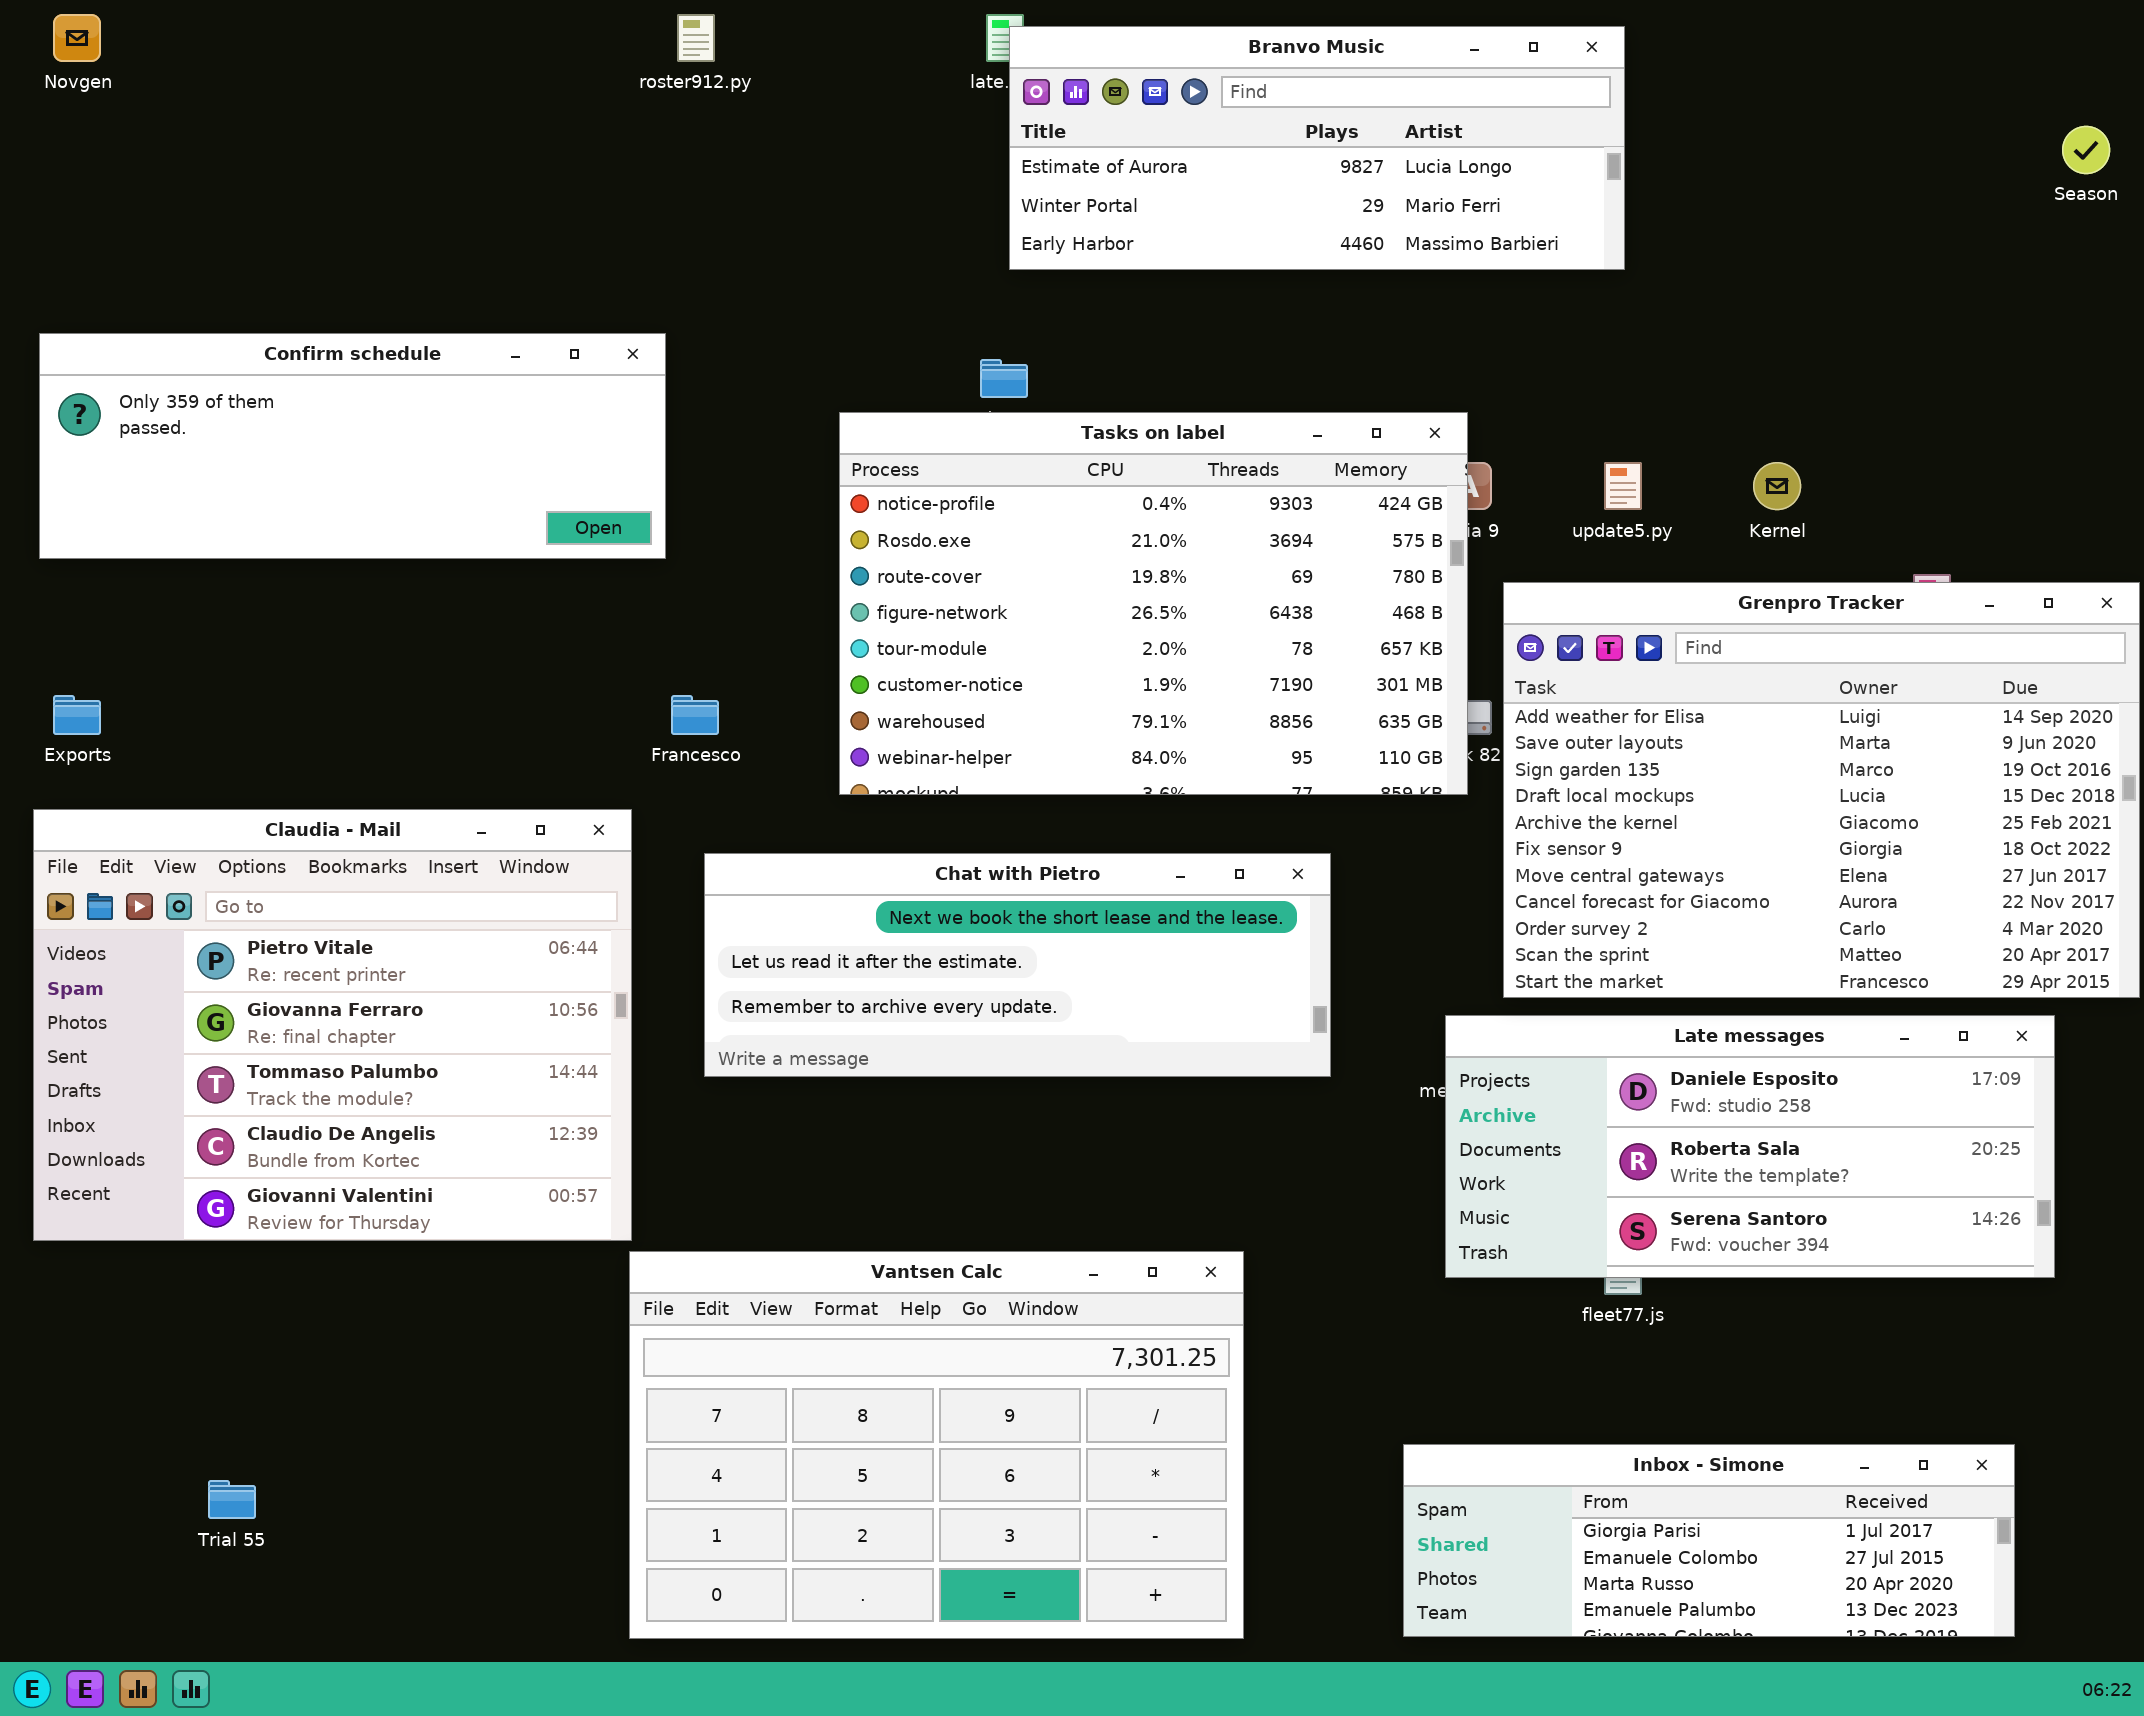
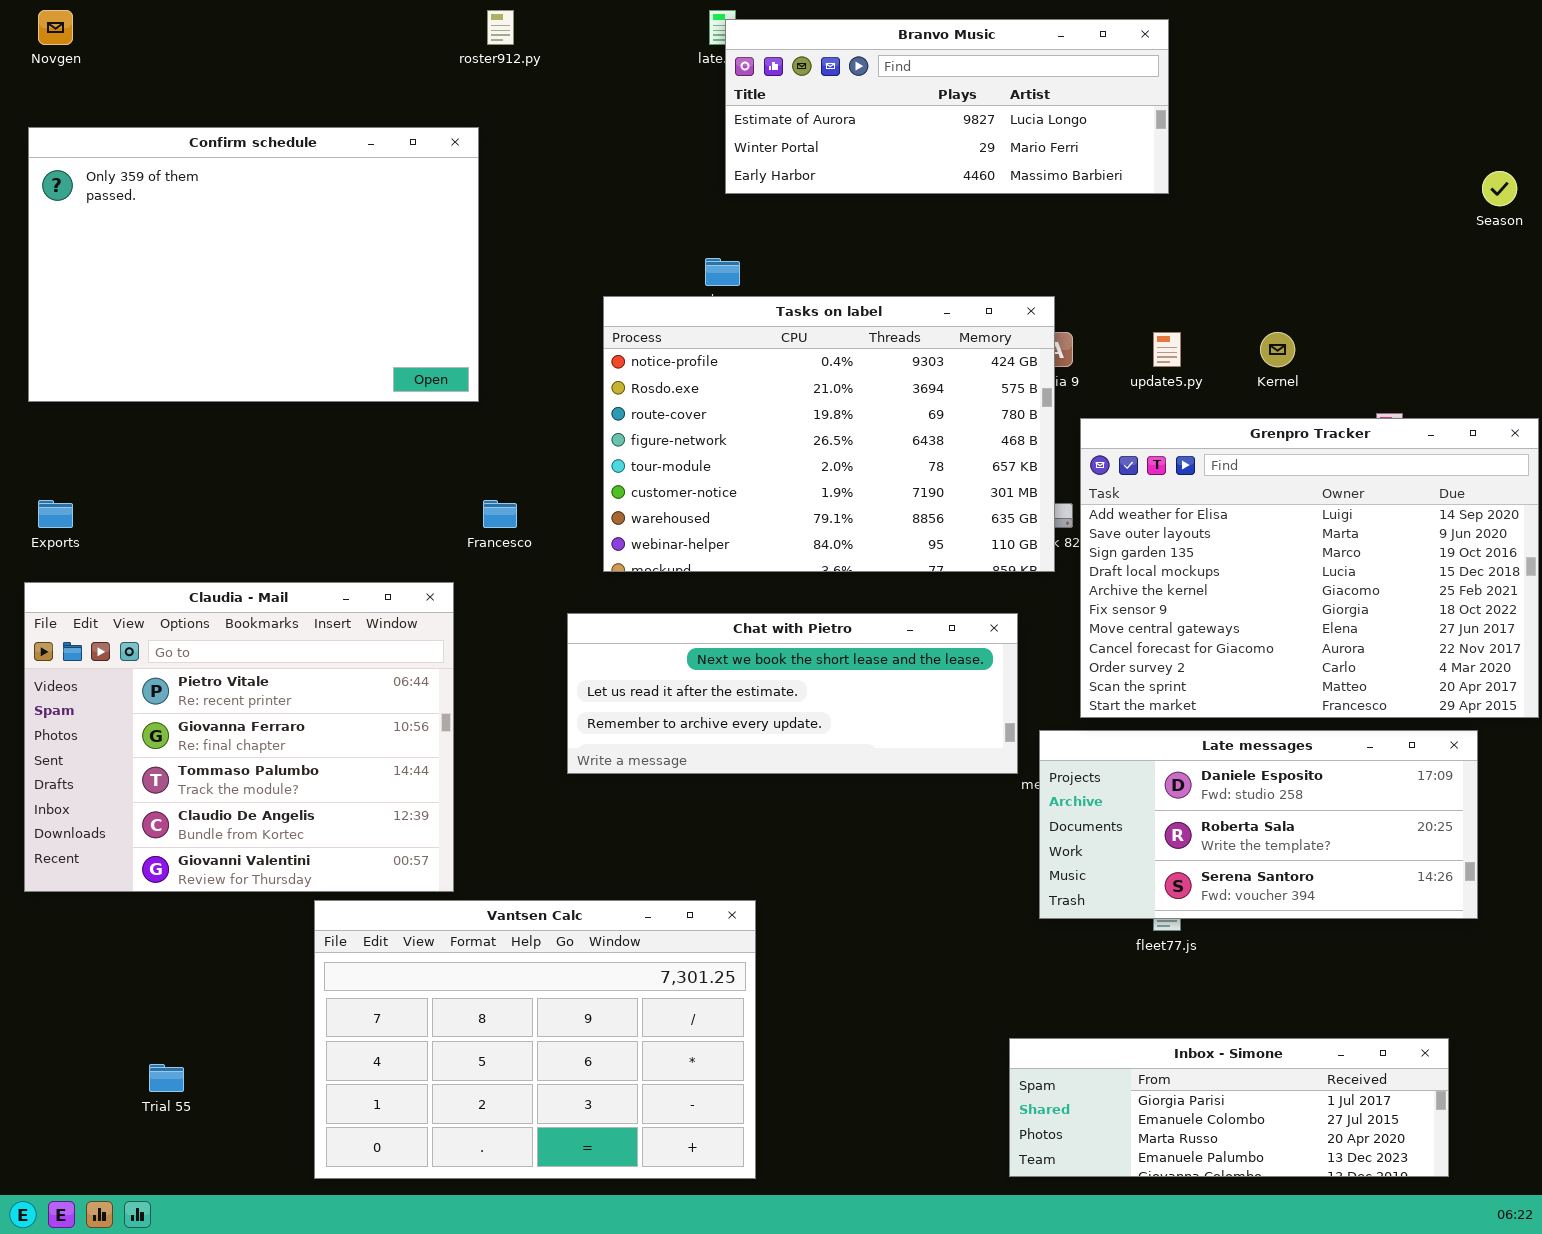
Season: [2062,126,2110,174] -> [1482,171,1517,206], moved
Confirm schedule: [39,333,666,559] -> [28,127,479,402], resized
Chat with Pietro: [704,853,1331,1077] -> [567,613,1018,774], moved
Vantsen Calc: [629,1251,1244,1639] -> [314,900,756,1179], moved

